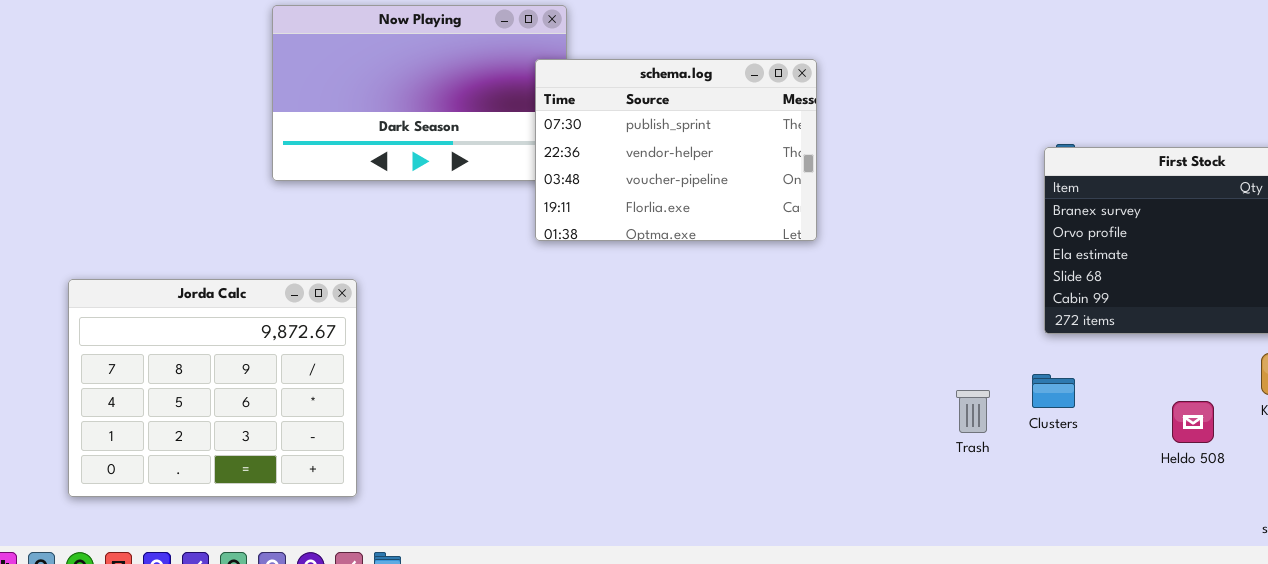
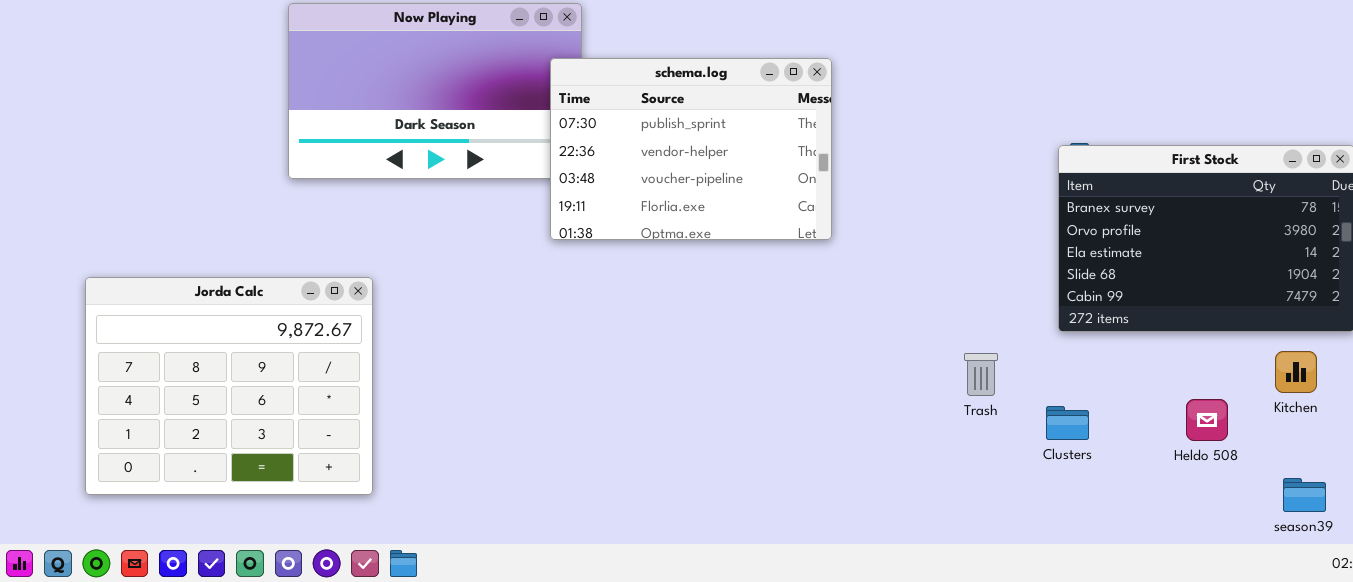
Clusters: [1032,374,1075,408] -> [1046,406,1089,440], moved
Trash: [956,390,990,433] -> [964,353,998,396], moved

